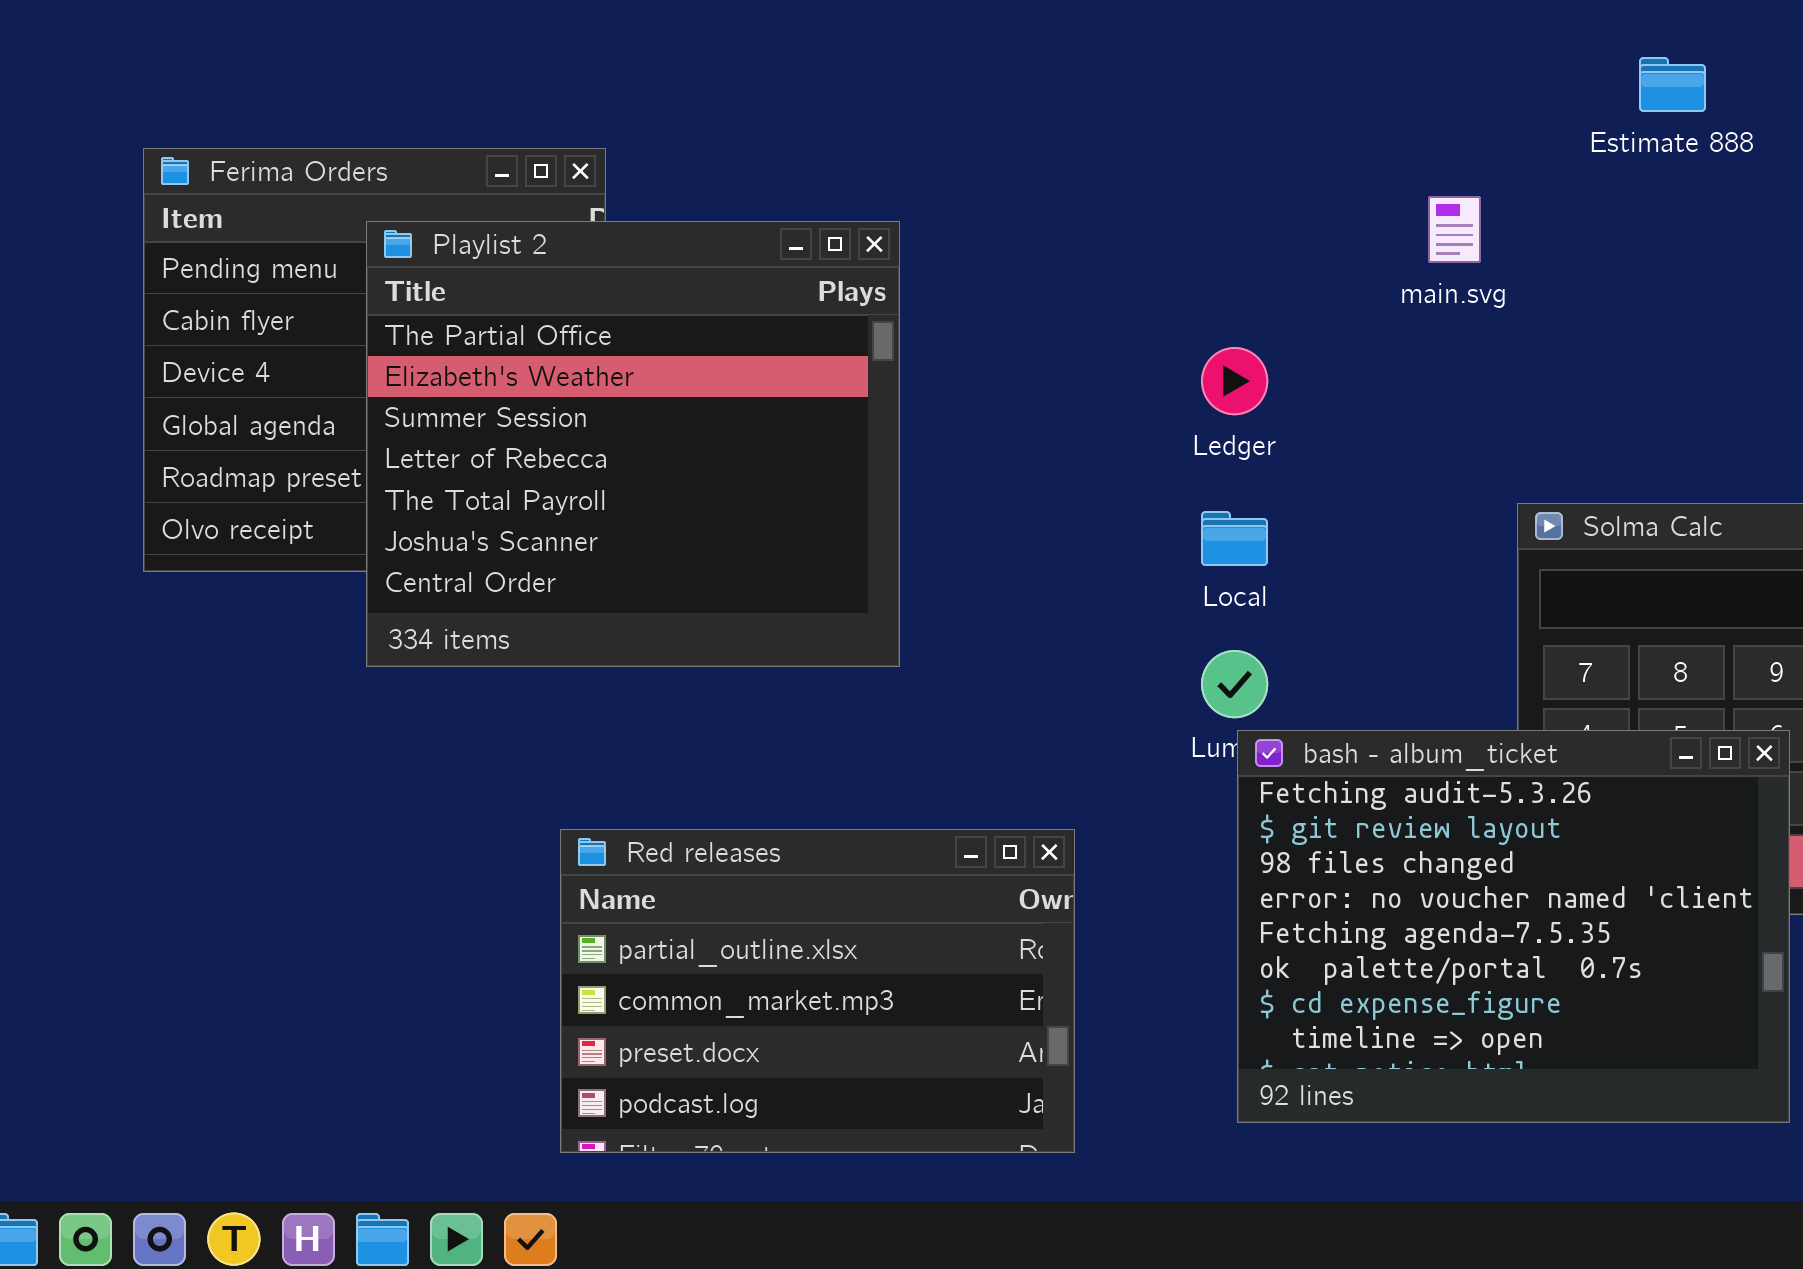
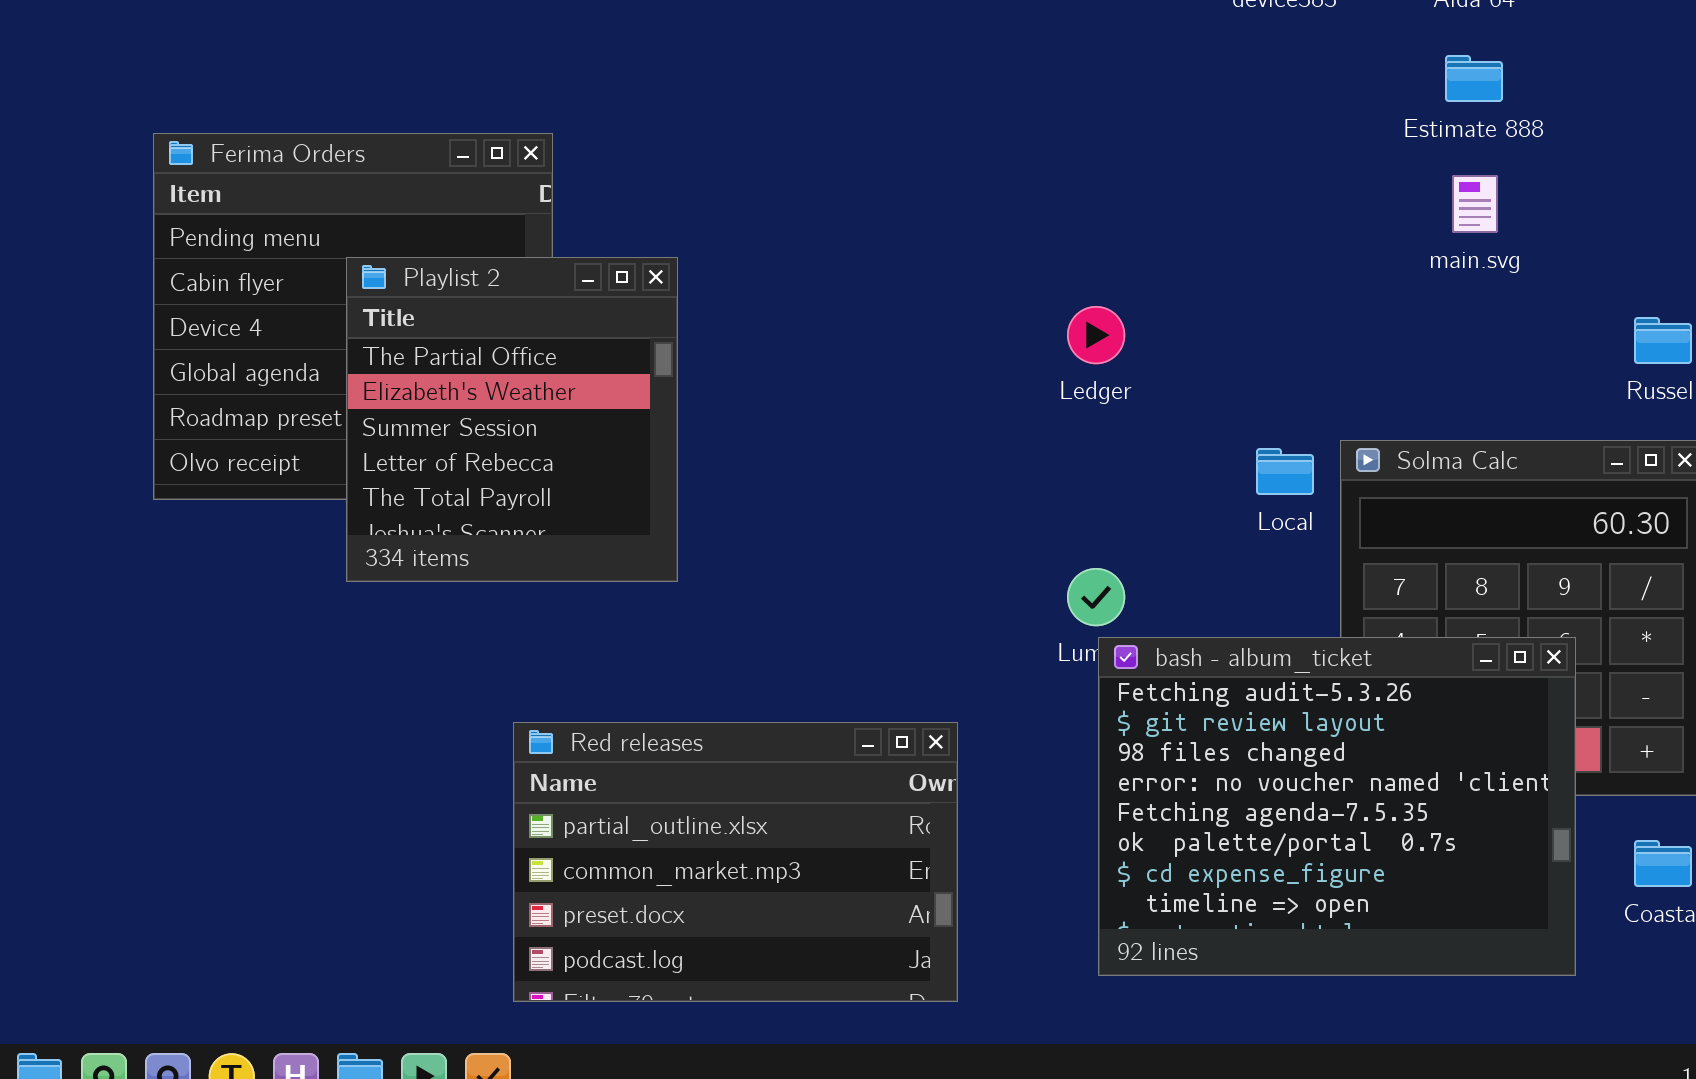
main.svg: [1428,196,1481,263] -> [1452,175,1498,233], moved
Playlist 2: [366,221,900,667] -> [346,257,678,582], resized
Local: [1201,511,1268,566] -> [1256,448,1314,495], moved

